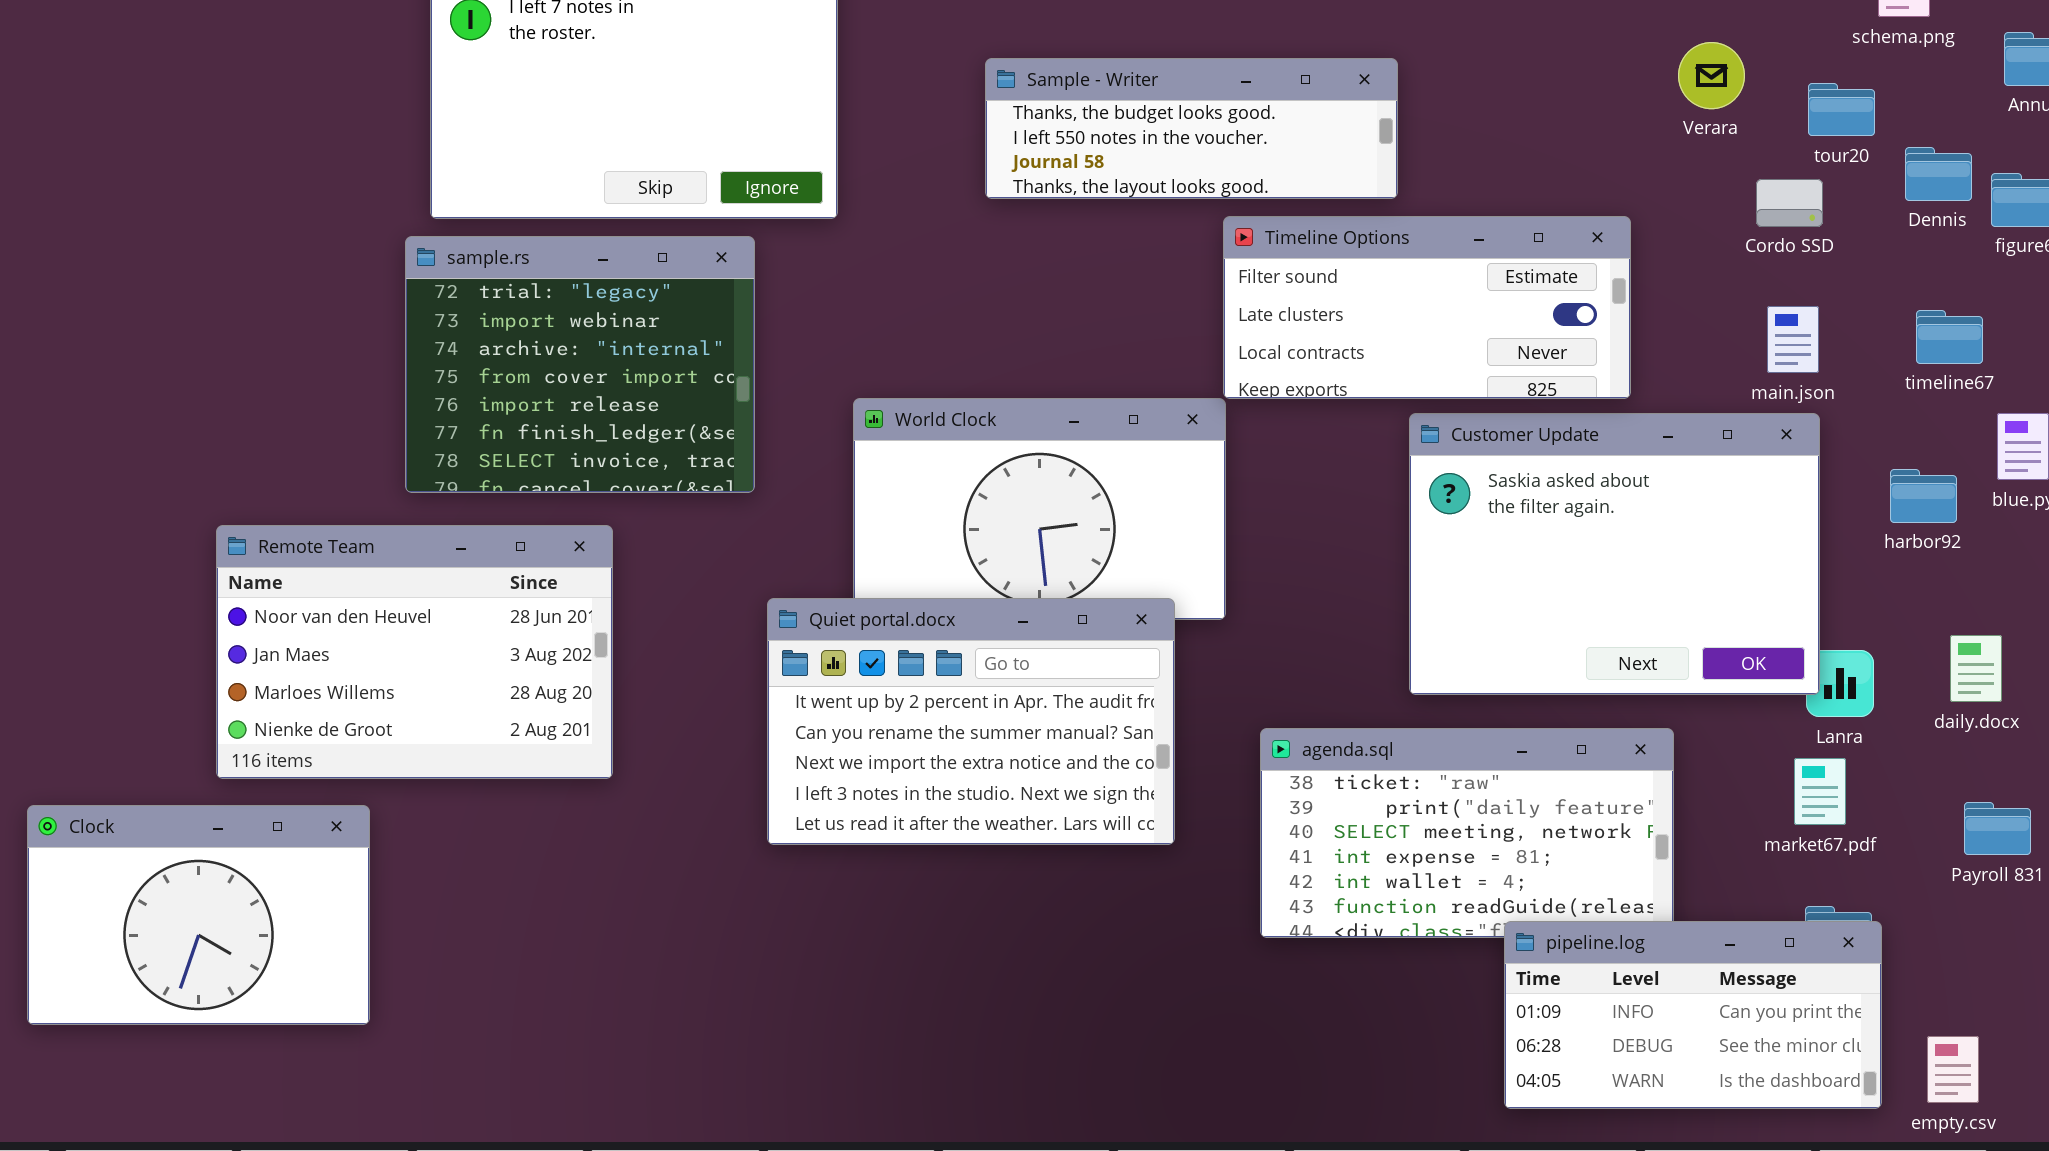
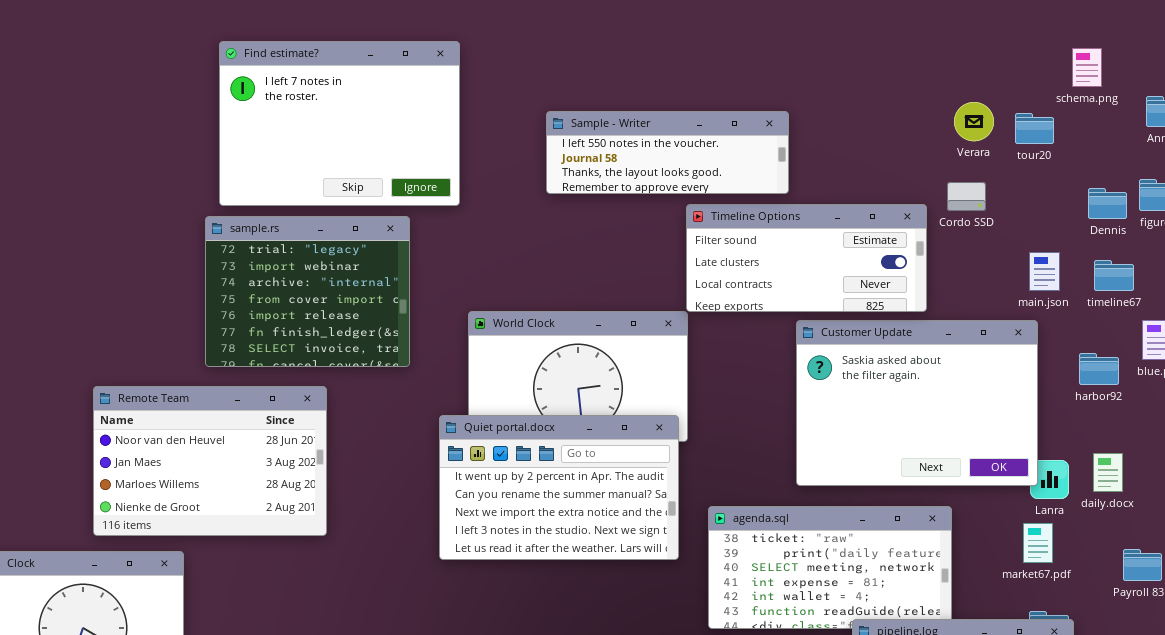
Sample - Writer: [985,58,1398,199] -> [546,111,789,194], scrolled down 1 row
tour20: [1808,83,1875,136] -> [1015,113,1054,144], moved
Dennis: [1905,147,1972,201] -> [1088,188,1127,219], moved
Cordo SSD: [1756,179,1823,227] -> [947,182,986,211], moved
main.json: [1767,306,1819,373] -> [1029,252,1060,291], moved
Quiet portal.docx: [767,598,1175,845] -> [439,415,679,560], moved
daily.docx: [1950,635,2002,702] -> [1093,453,1123,492], moved

